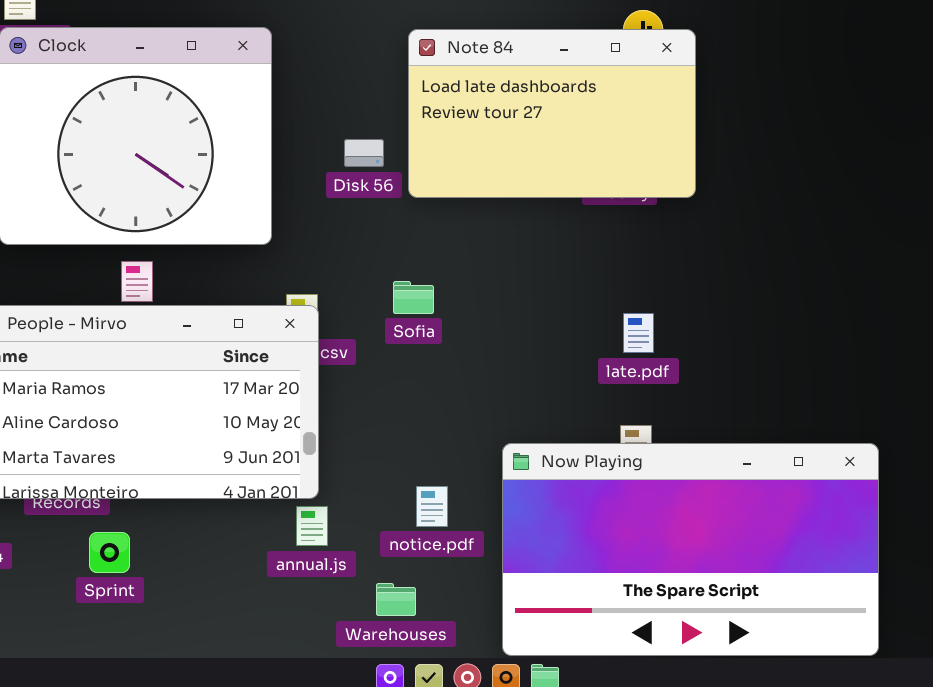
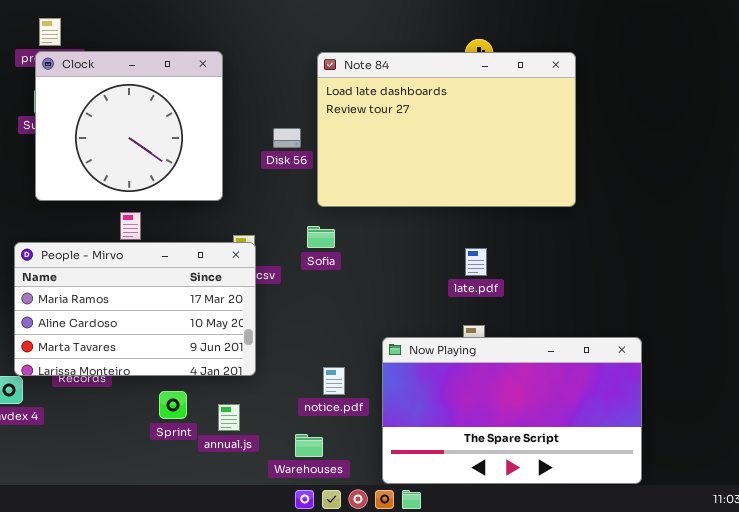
Note 84: [408,29,696,198] -> [317,52,576,207], resized
annual.js: [296,506,328,546] -> [218,404,240,431], moved
Sprint: [89,532,130,573] -> [159,391,187,419], moved

